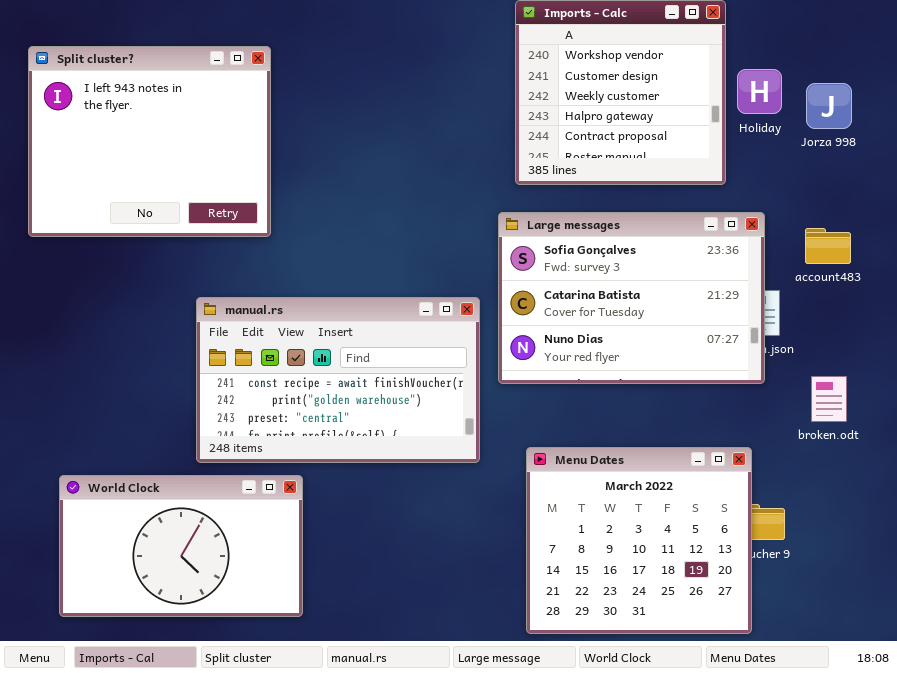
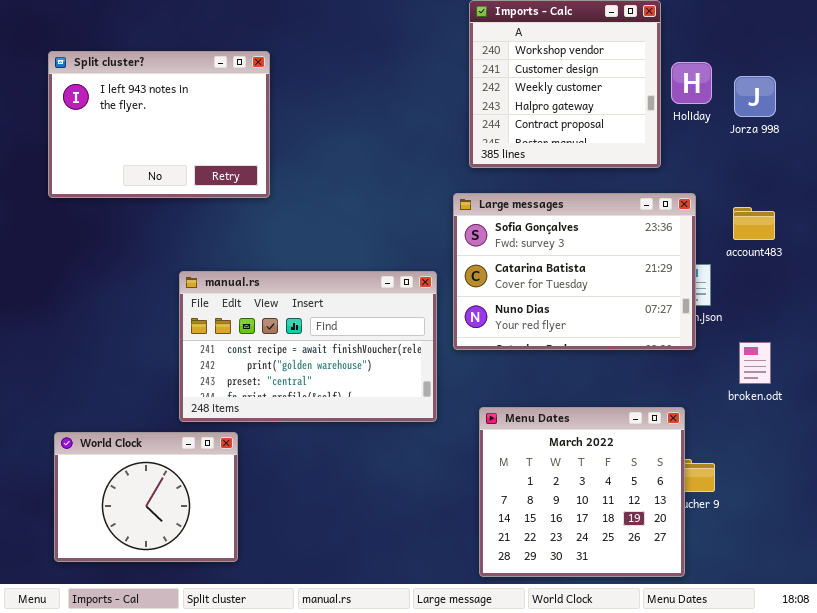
Split cluster?: [28,46,271,237] -> [48,51,270,198], moved, resized
World Clock: [59,475,303,617] -> [54,432,238,562], resized

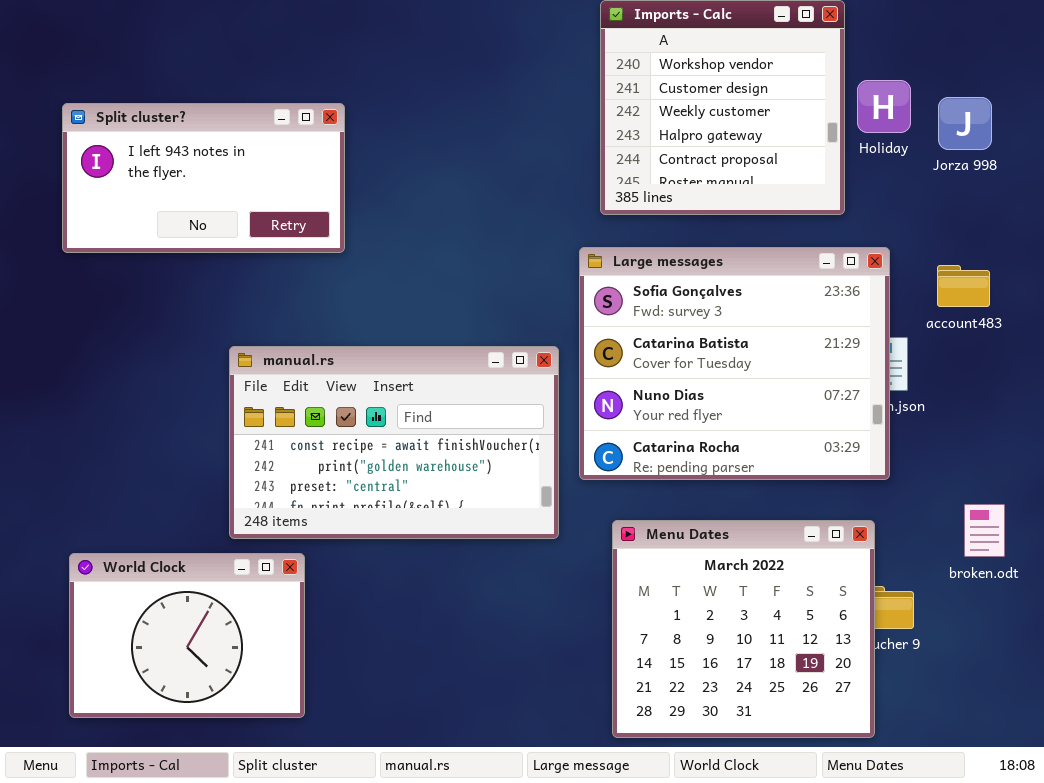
Split cluster?: [48,51,270,198] -> [62,103,345,253], resized
Large messages: [453,193,696,350] -> [579,247,890,480], resized
broken.odt: [739,342,771,384] -> [964,504,1005,557], moved

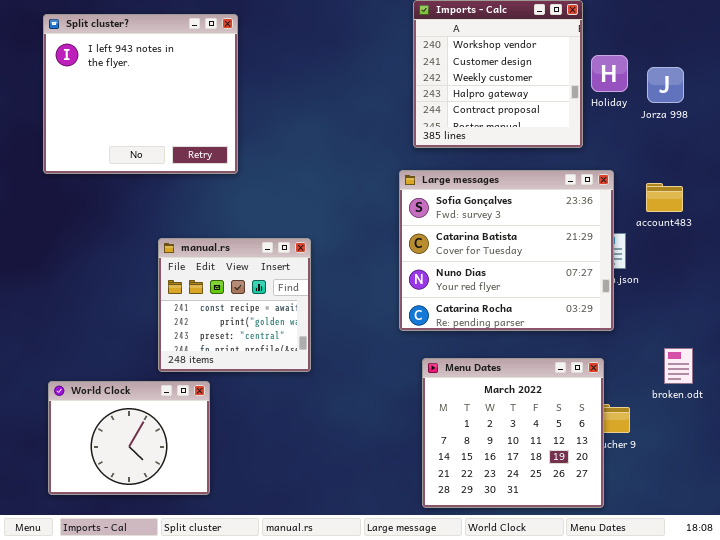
Split cluster?: [62,103,345,253] -> [43,14,238,174], resized
manual.rs: [229,346,559,539] -> [158,238,311,372], resized

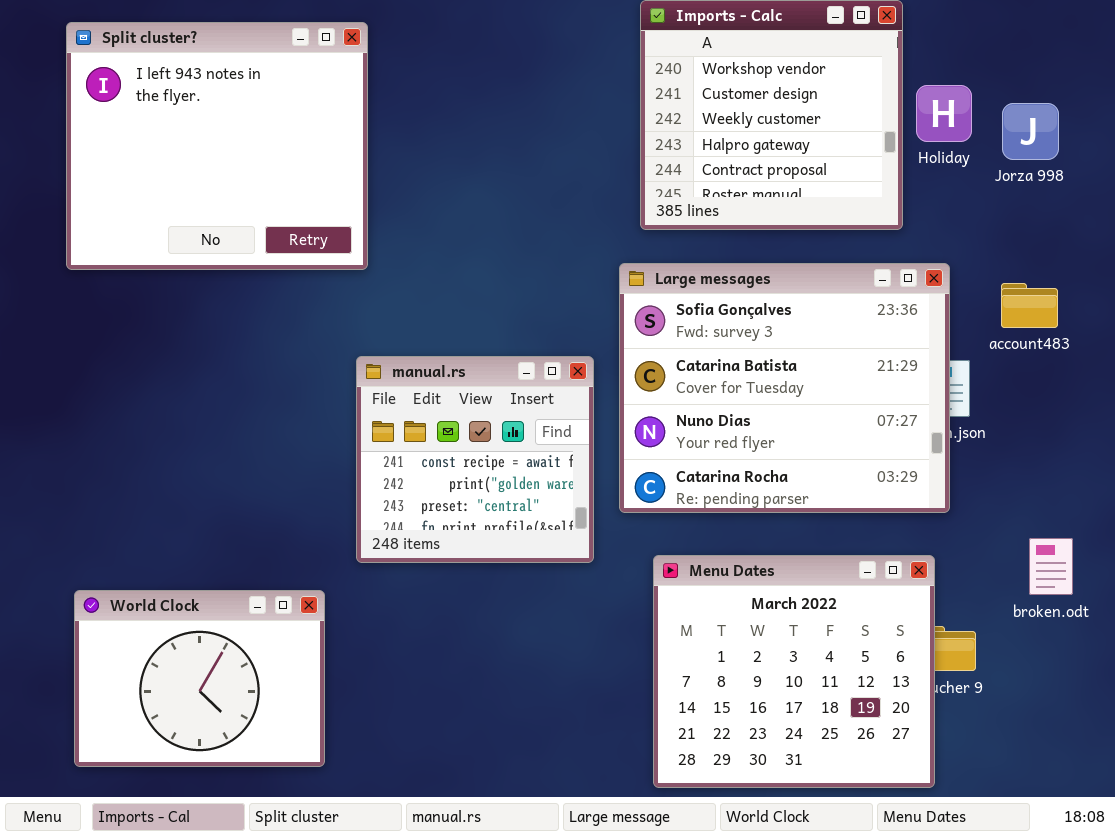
manual.rs: [158,238,311,372] -> [356,356,594,563], moved

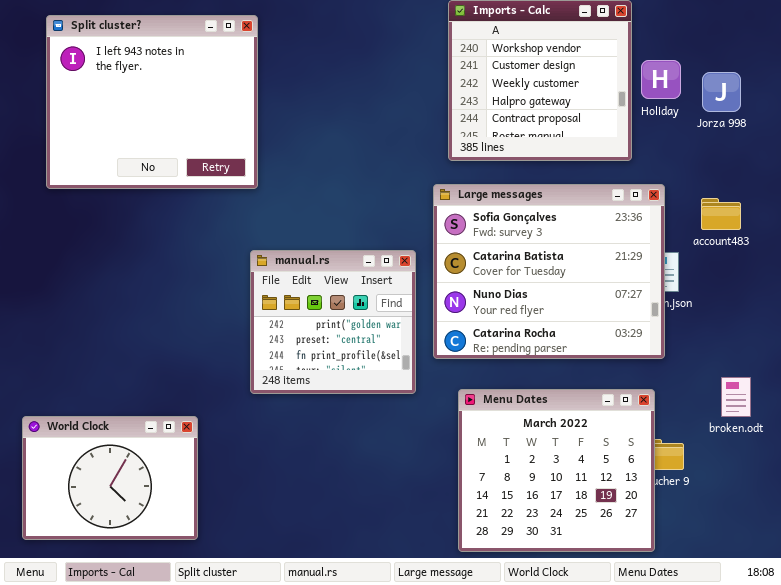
manual.rs: [356,356,594,563] -> [250,250,416,394], scrolled down 1 row
World Clock: [74,590,325,767] -> [22,416,198,540], moved

